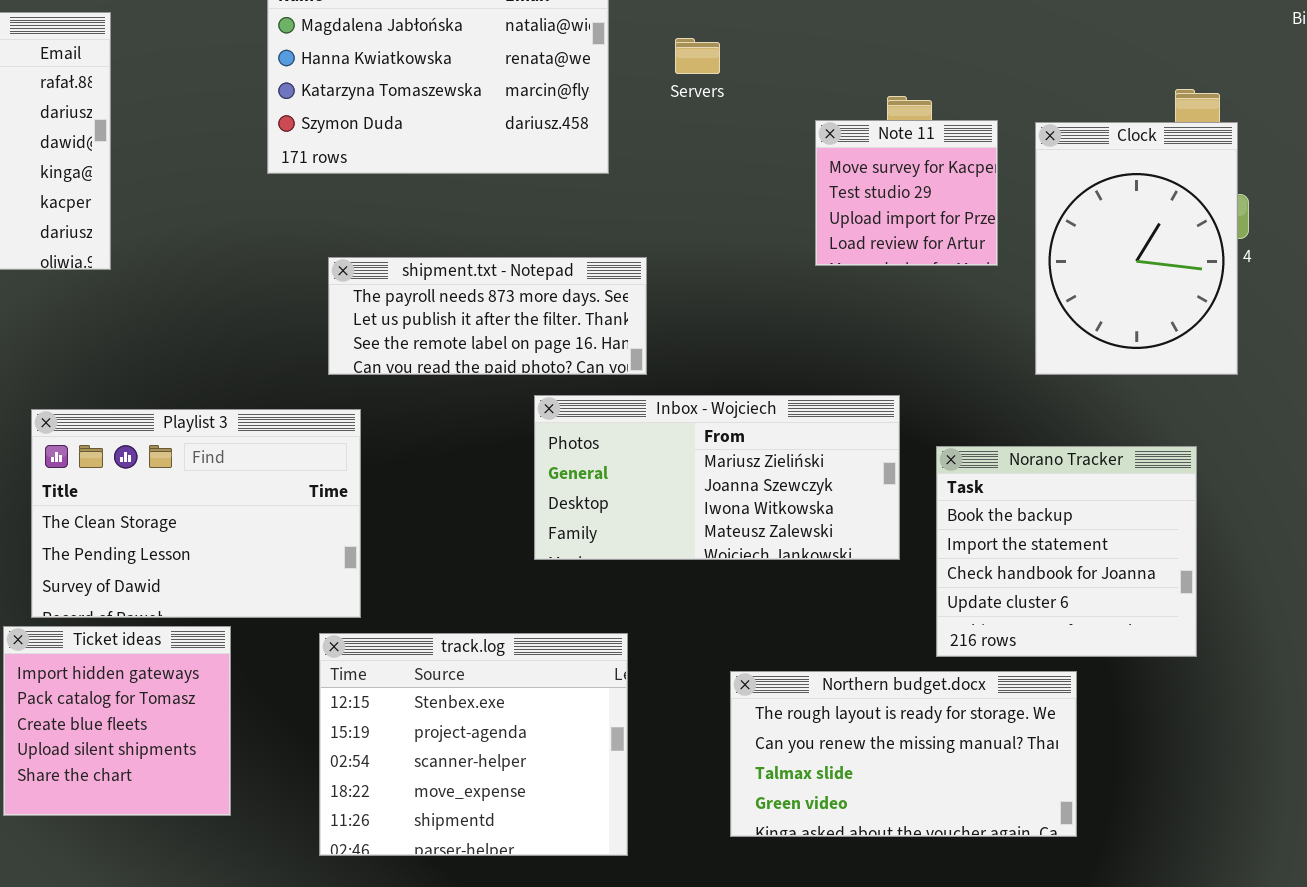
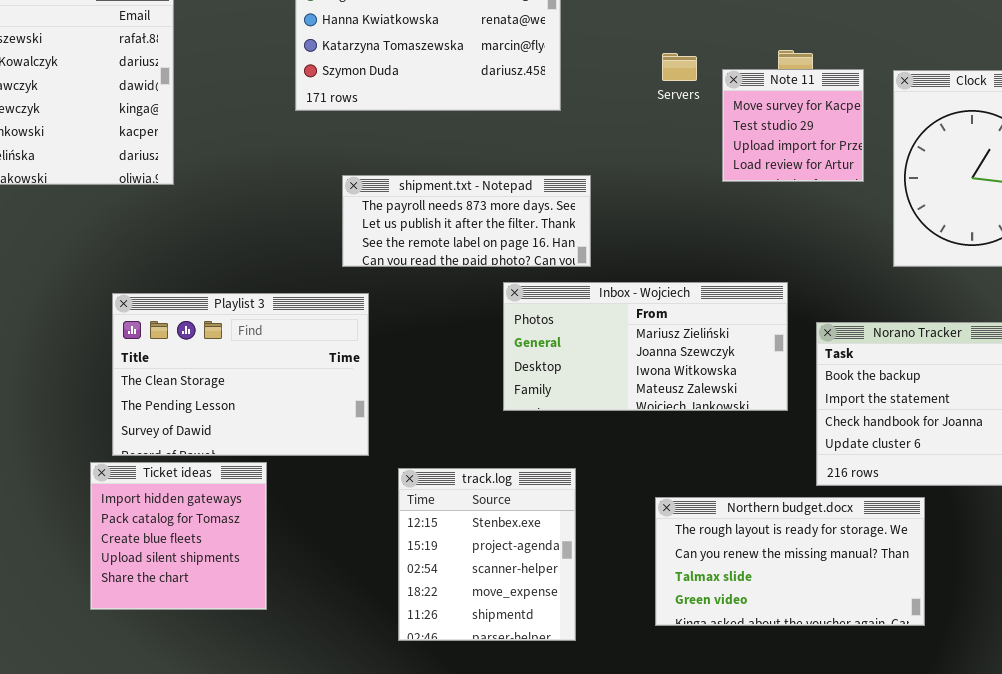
Servers: [675,38,720,74] -> [662,53,697,81], moved
track.log: [319,633,628,856] -> [398,468,576,641], resized

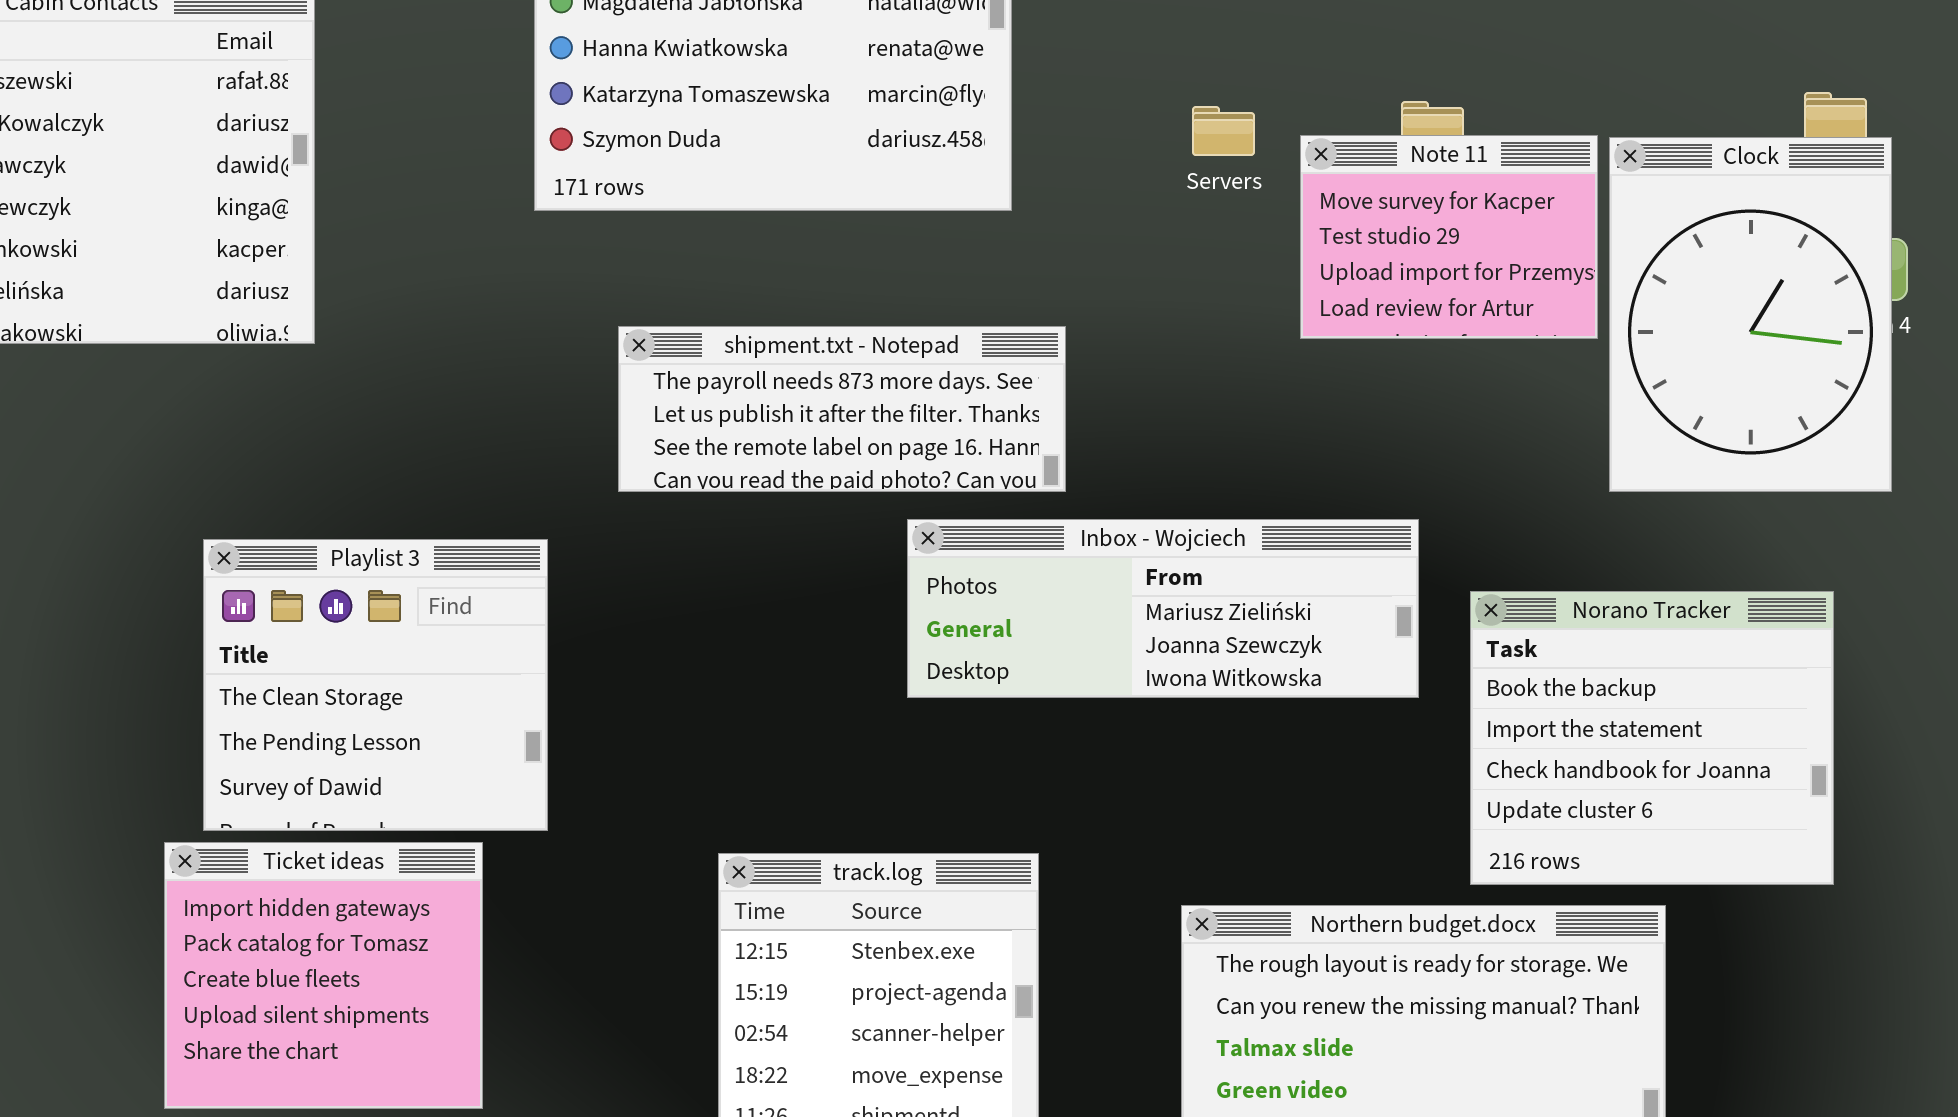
Note 11: [722,69,864,182] -> [1300,135,1598,339], resized
Inbox - Wojciech: [503,282,788,411] -> [907,519,1419,698], resized
Playlist 3: [112,293,369,456] -> [203,539,548,831], resized

